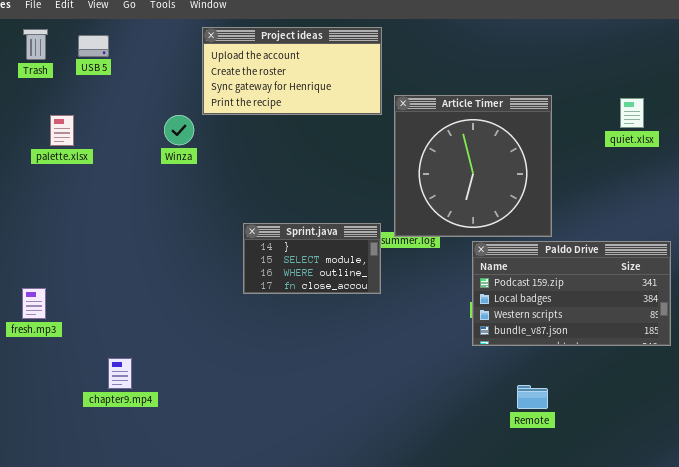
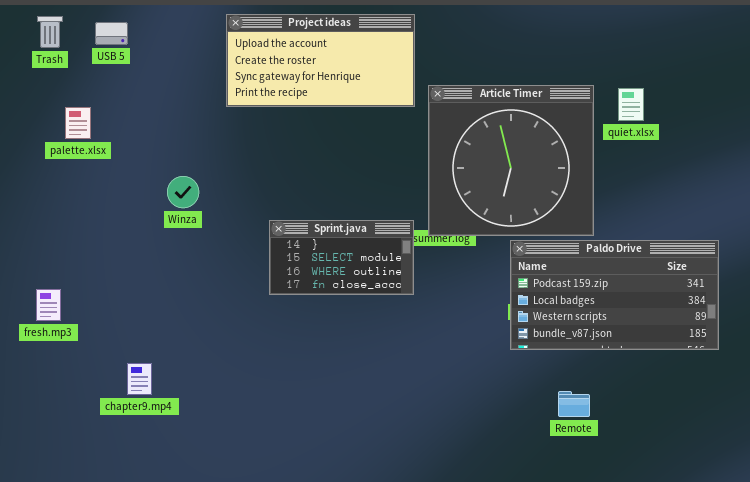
quiet.xlsx: [620,98,644,128] -> [618,88,644,121], moved
Winza: [164,115,194,145] -> [167,176,199,208], moved

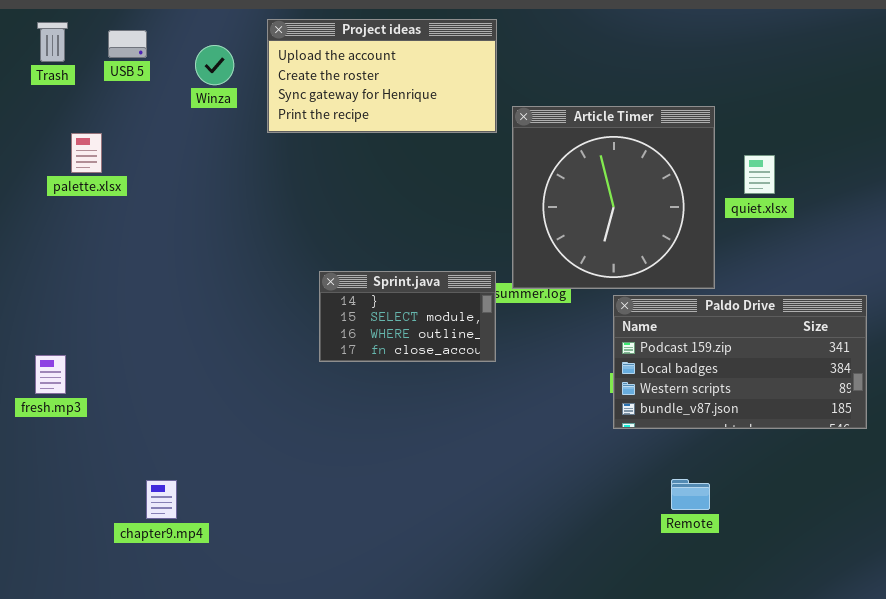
quiet.xlsx: [618,88,644,121] -> [744,155,775,194], moved
Winza: [167,176,199,208] -> [195,45,234,85], moved
chapter9.mp4: [127,363,152,395] -> [146,480,177,519], moved

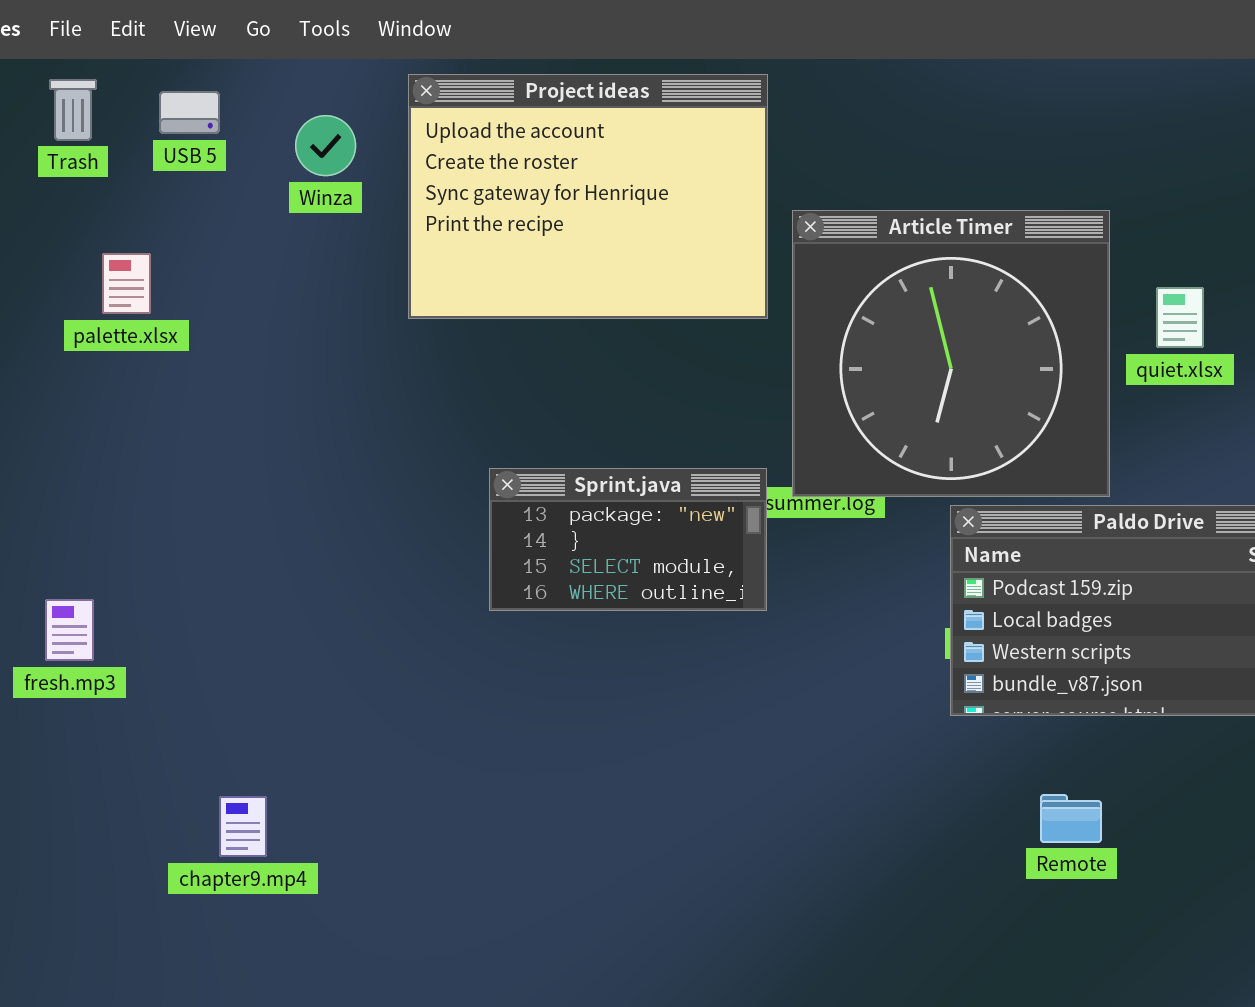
Project ideas: [267,19,497,133] -> [408,74,768,319], resized
Sprint.java: [319,271,496,362] -> [489,468,767,611], scrolled up 1 row

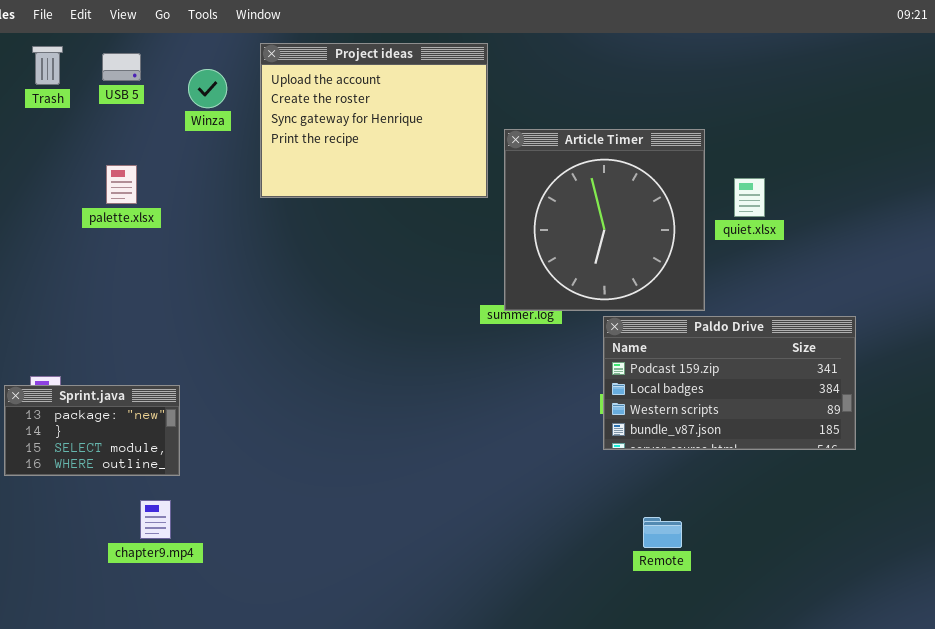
palette.xlsx: [102,253,151,314] -> [106,165,137,204], moved
Sprint.java: [489,468,767,611] -> [4,385,180,476], moved
Remote: [1040,794,1102,843] -> [643,517,682,548], moved

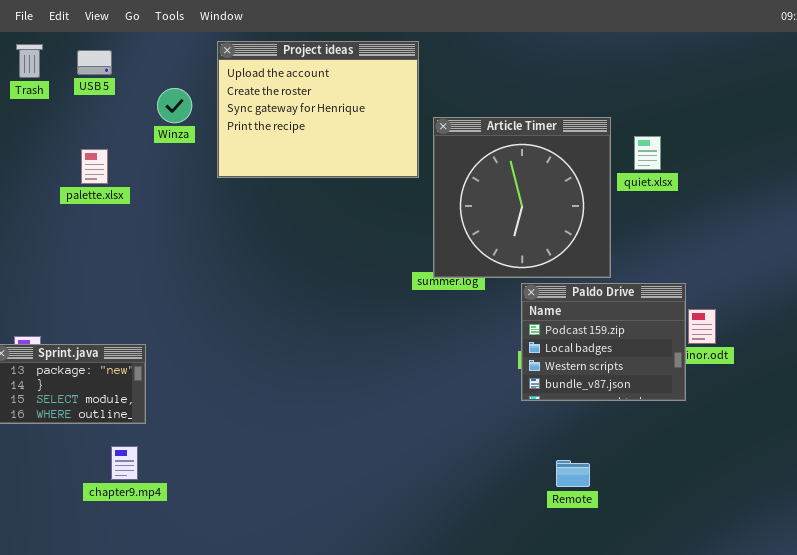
Winza: [188,69,227,108] -> [157,88,192,123], moved
quiet.xlsx: [734,178,765,217] -> [634,136,661,170], moved
Paldo Drive: [603,316,856,450] -> [521,283,686,401], resized

